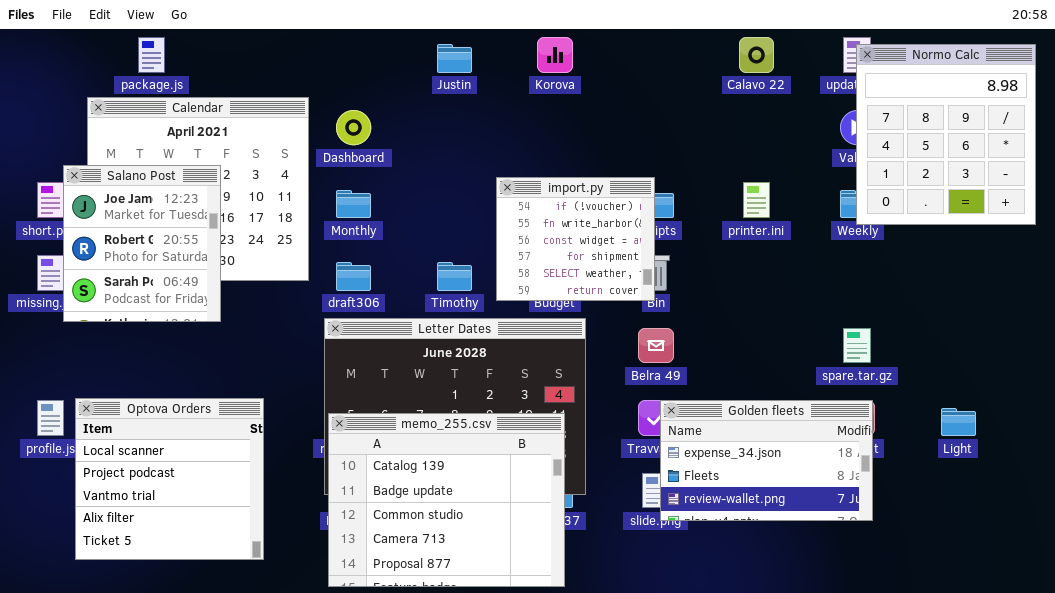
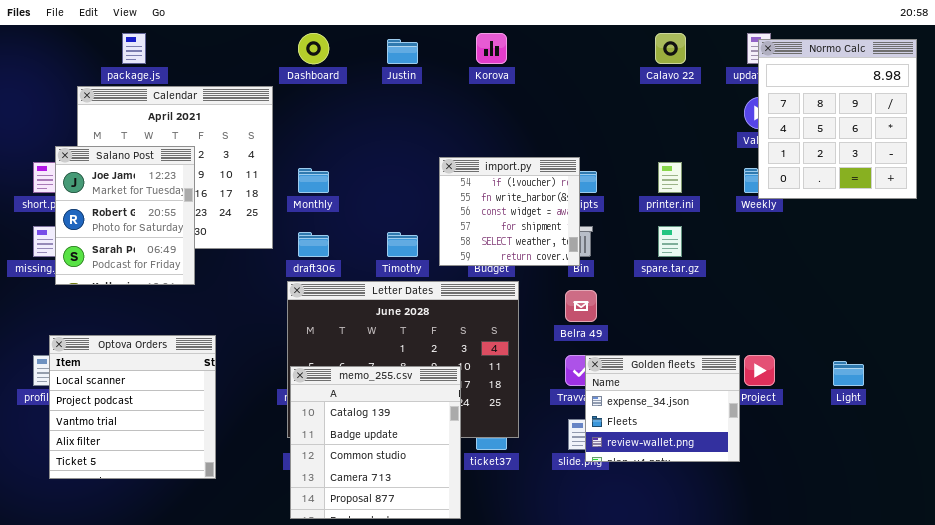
Dashboard: [336,110,371,145] -> [298,33,329,64], moved
spare.tar.gz: [843,328,871,363] -> [658,226,682,257], moved
Optova Orders: [75,398,264,560] -> [49,335,216,479], moved
Golden fleets: [660,400,873,521] -> [585,355,740,462], resized
memo_255.csv: [328,413,565,587] -> [290,366,461,519], resized

